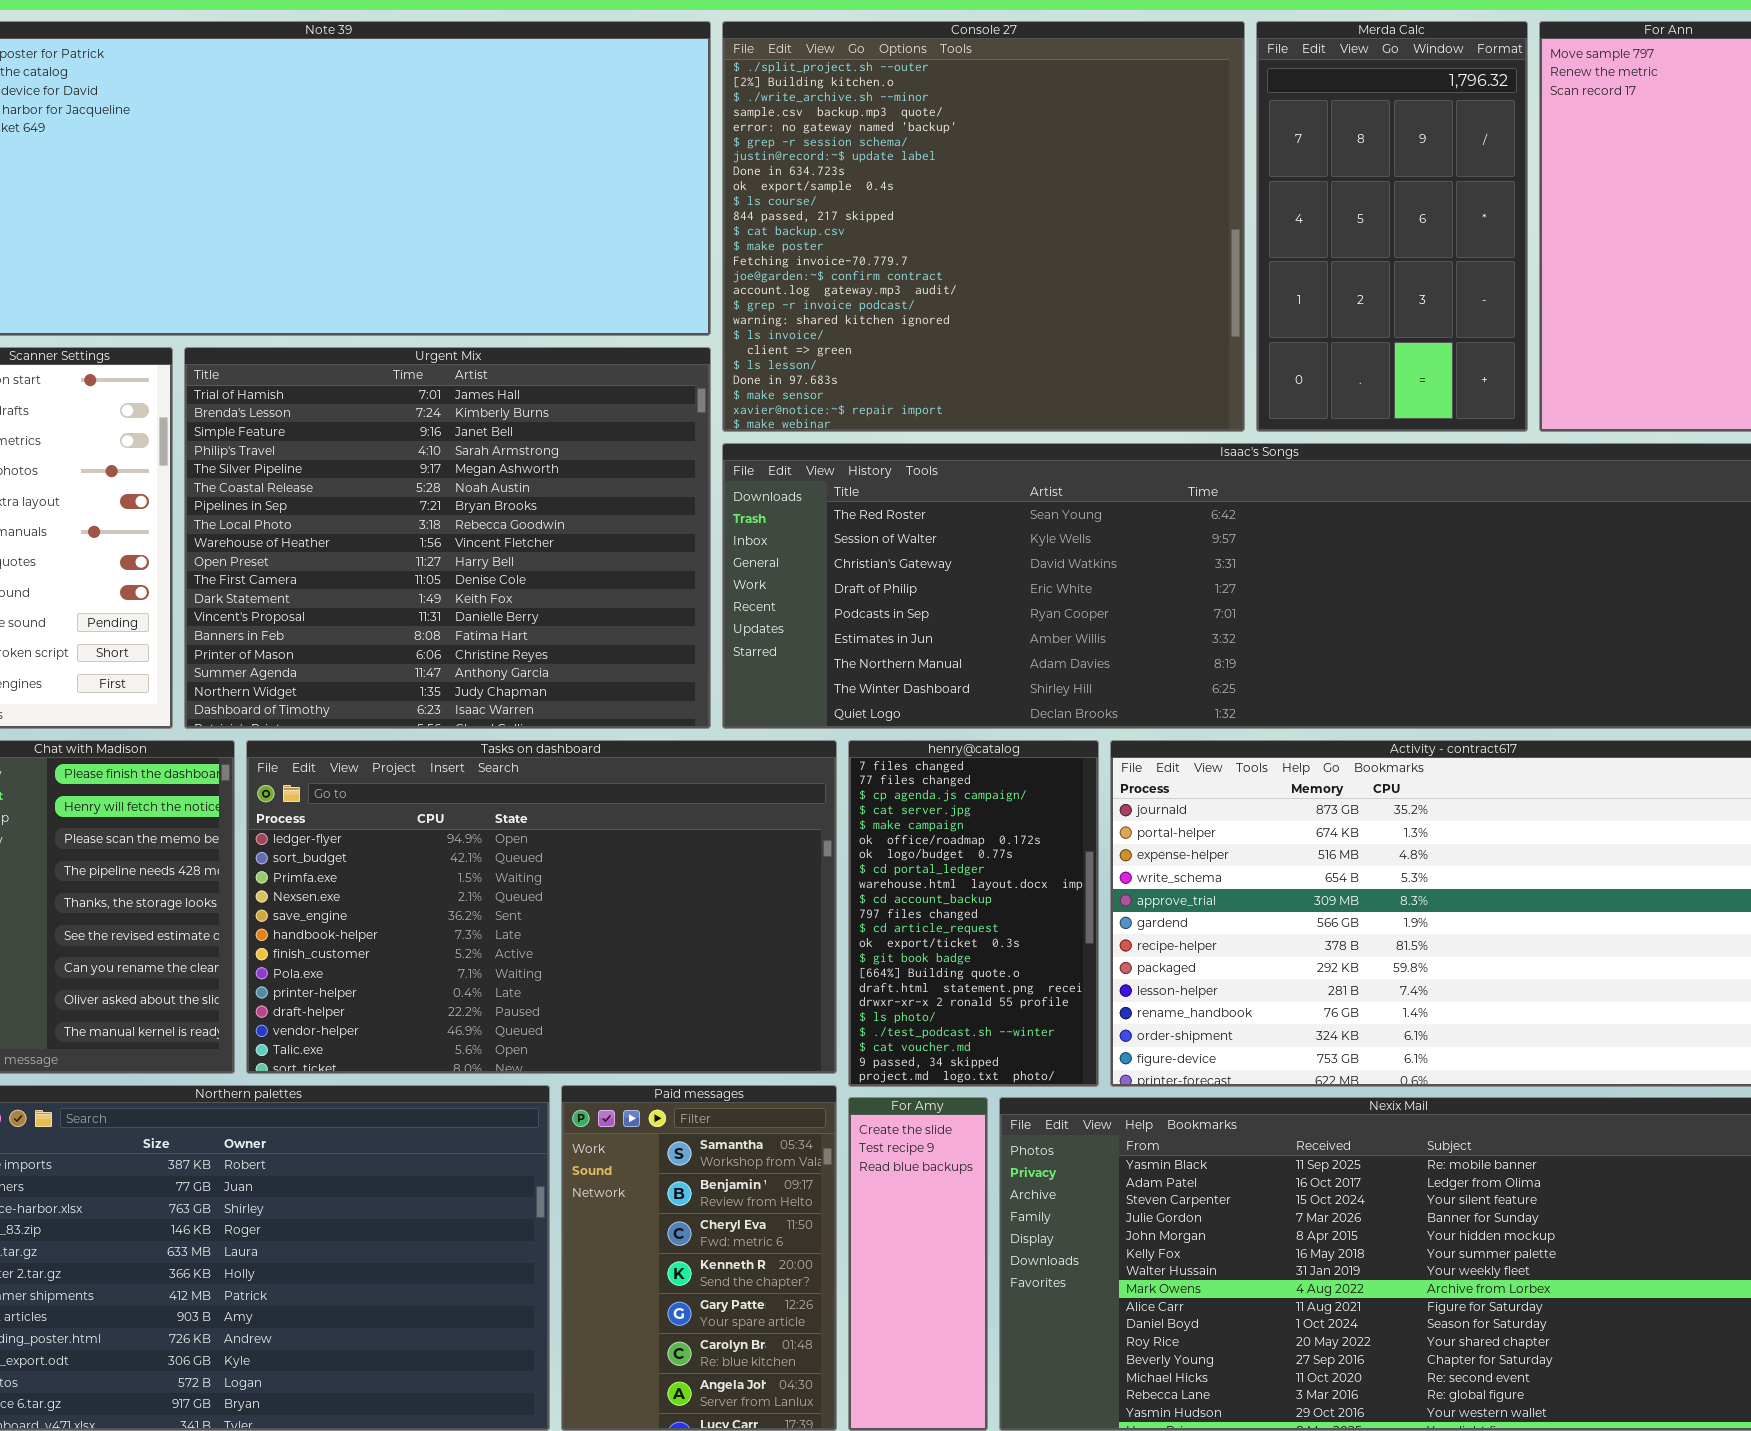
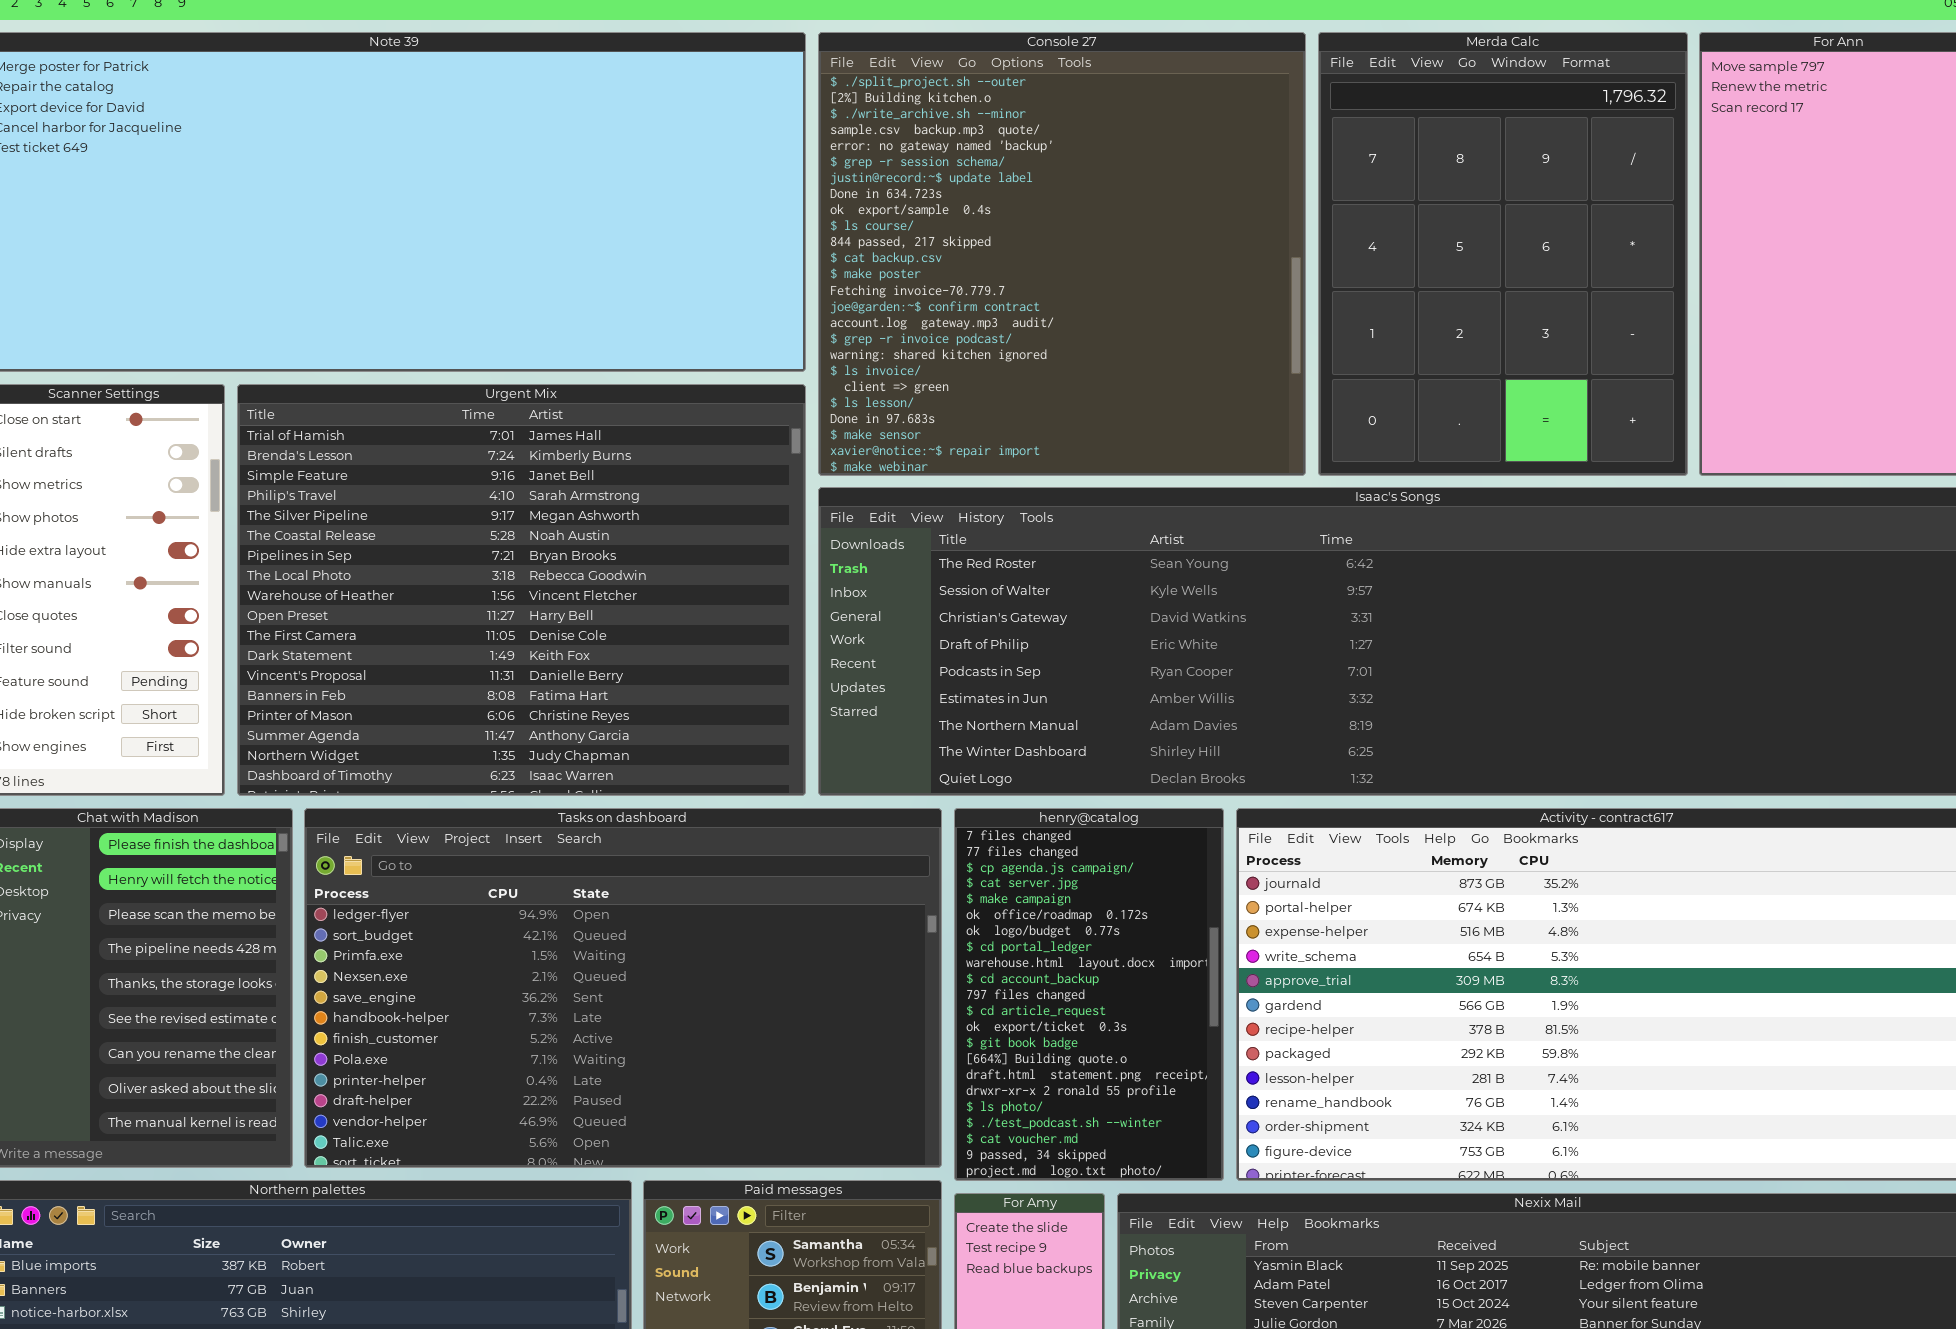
Console 27: [722,21,1245,432] -> [818,32,1306,476], resized
Merda Calc: [1256,21,1528,432] -> [1318,32,1688,476], resized

